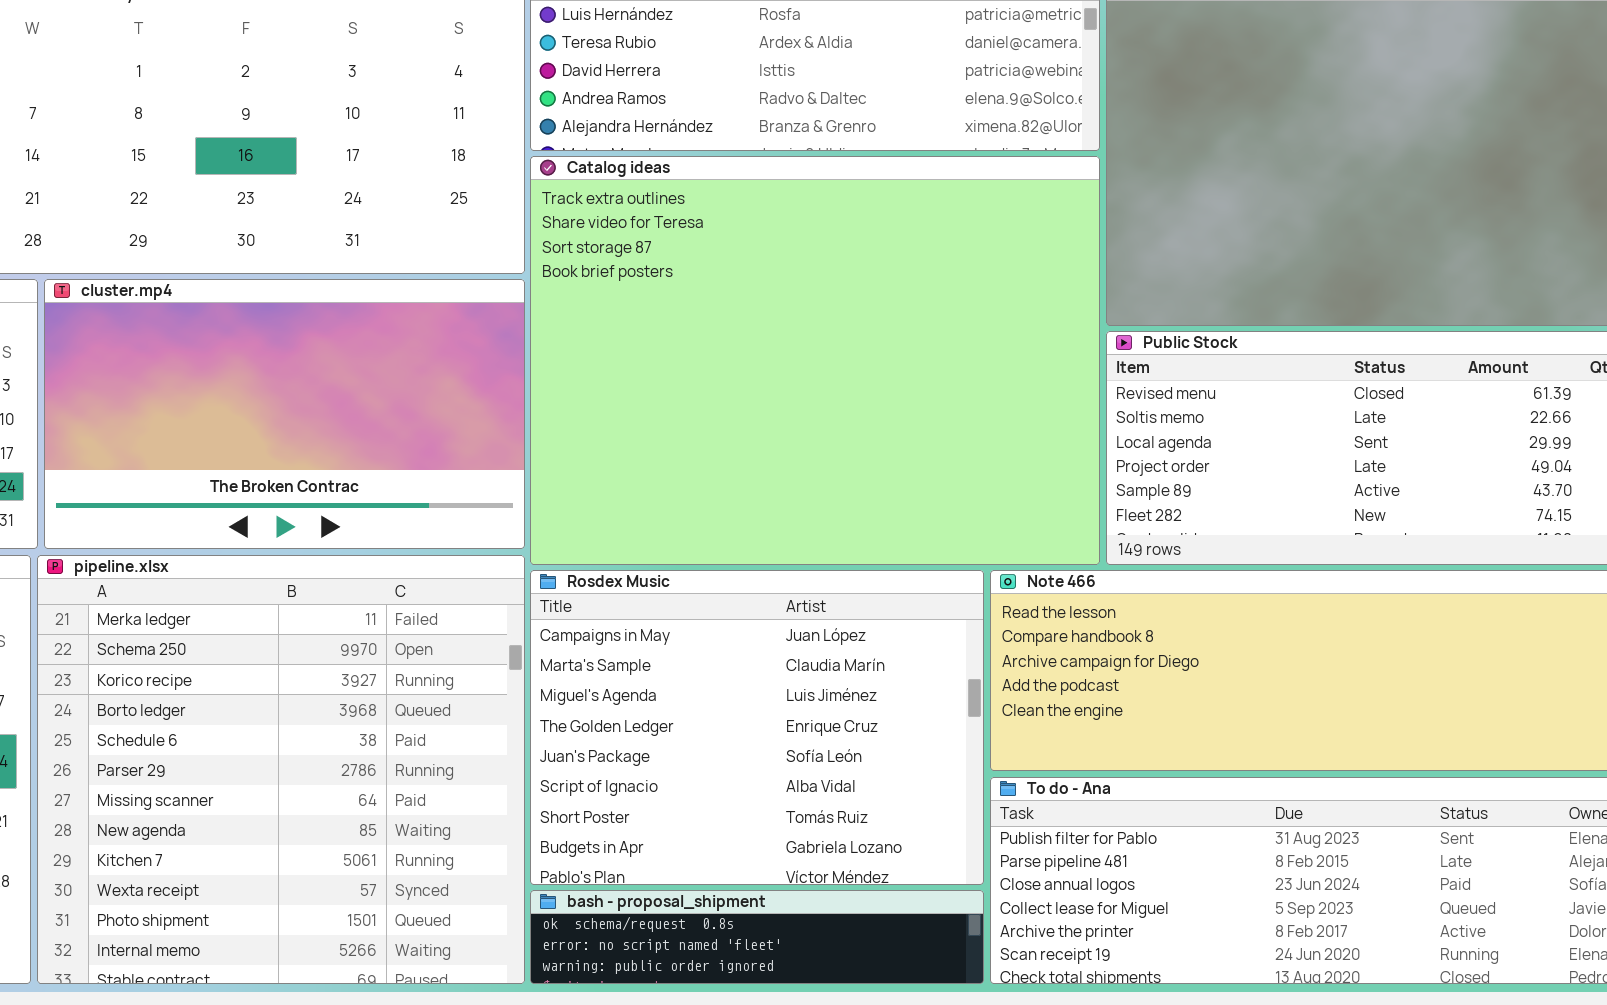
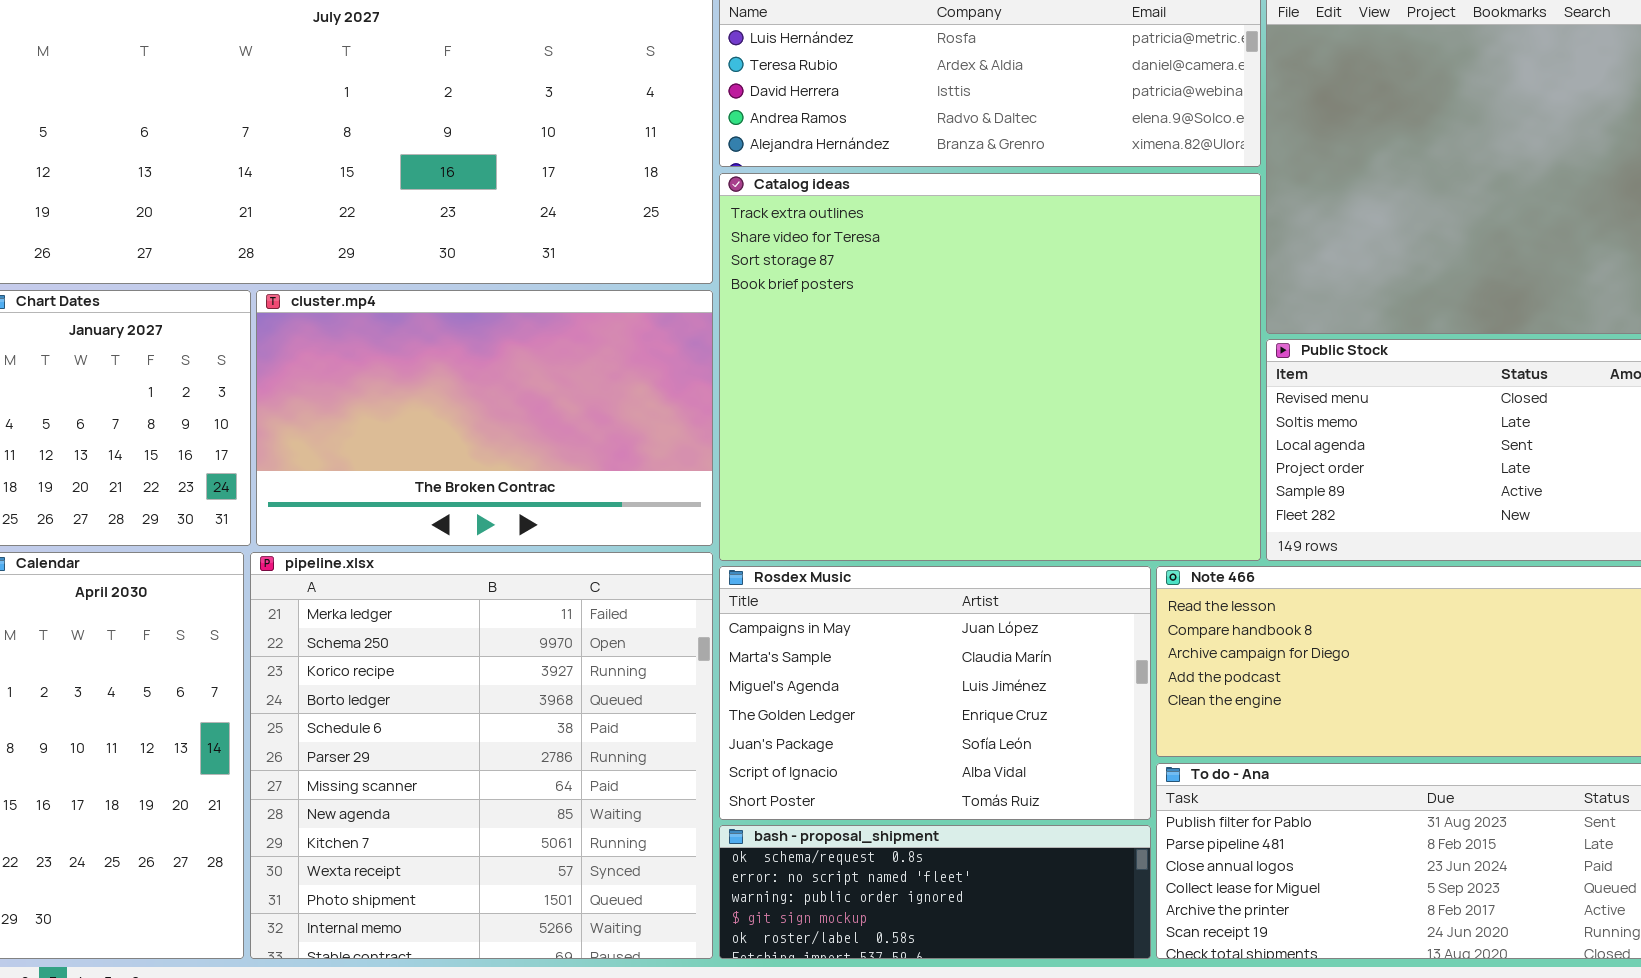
Rosdex Music: [530,570,984,885] -> [719,566,1151,820], resized
bash - proposal_shipment: [530,890,984,984] -> [719,825,1151,959], resized

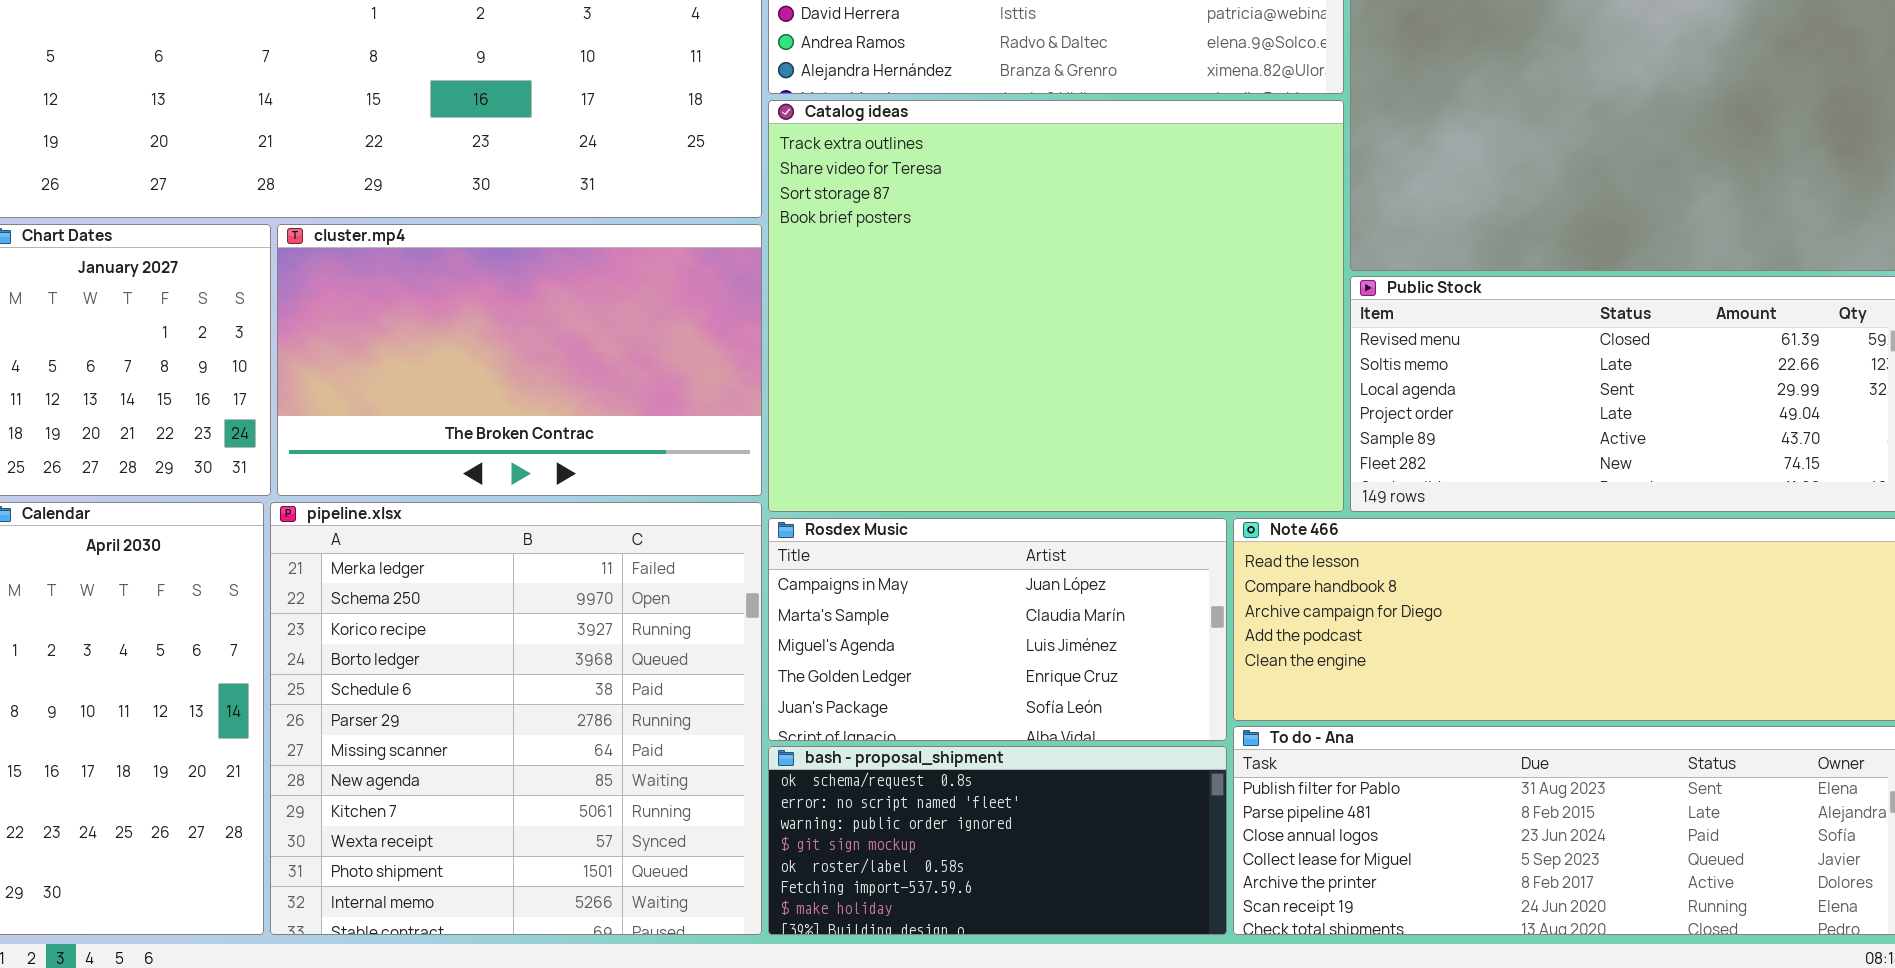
Rosdex Music: [719,566,1151,820] -> [768,518,1227,741], resized
bash - proposal_shipment: [719,825,1151,959] -> [768,746,1227,935], resized

